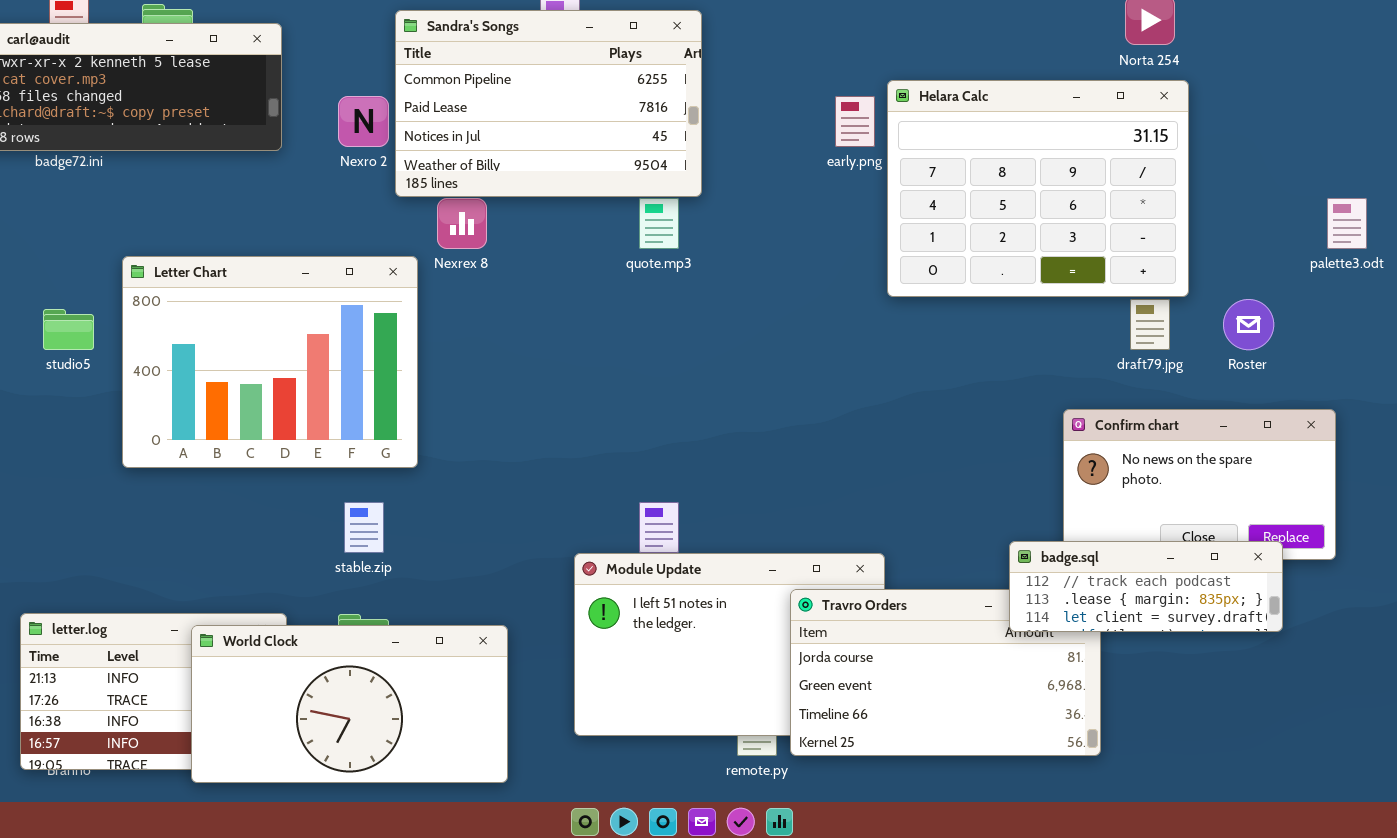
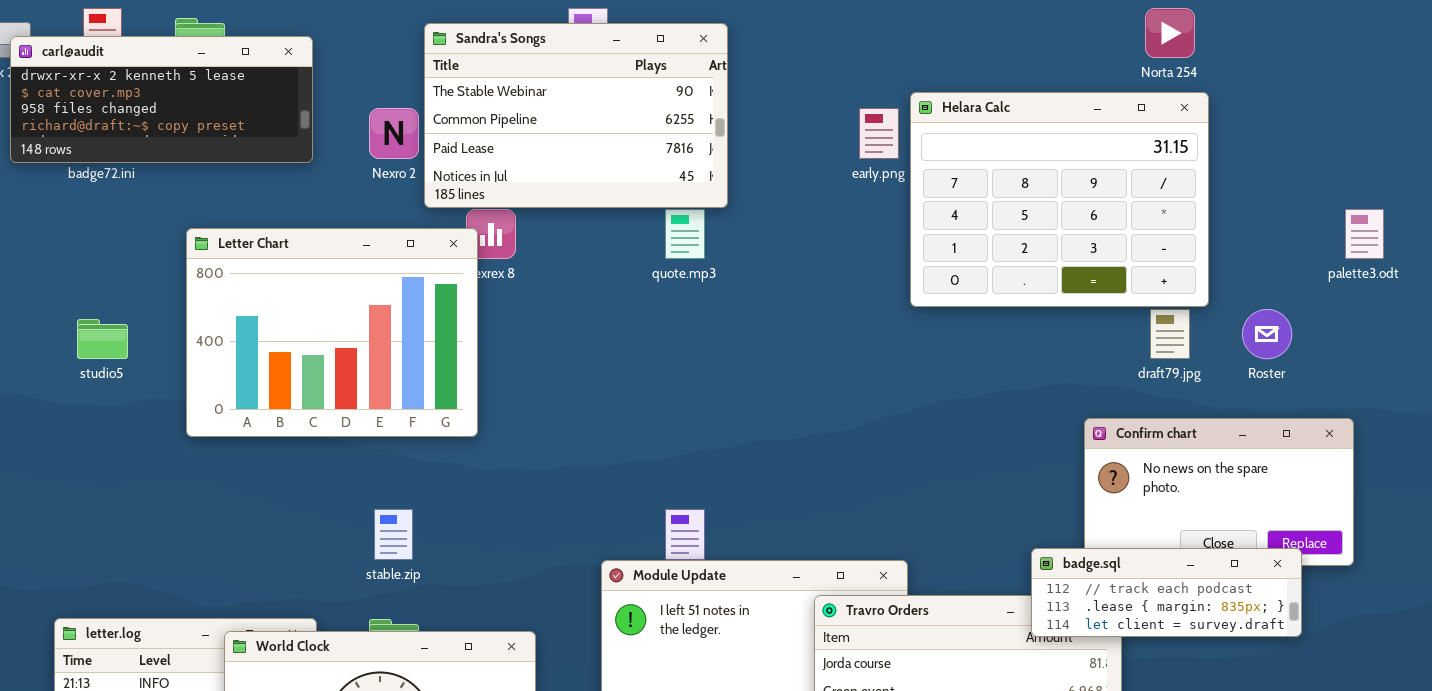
Sandra's Songs: [395,10,702,197] -> [424,23,728,208], scrolled up 1 row
Letter Chart: [122,256,418,468] -> [186,228,478,437], moved

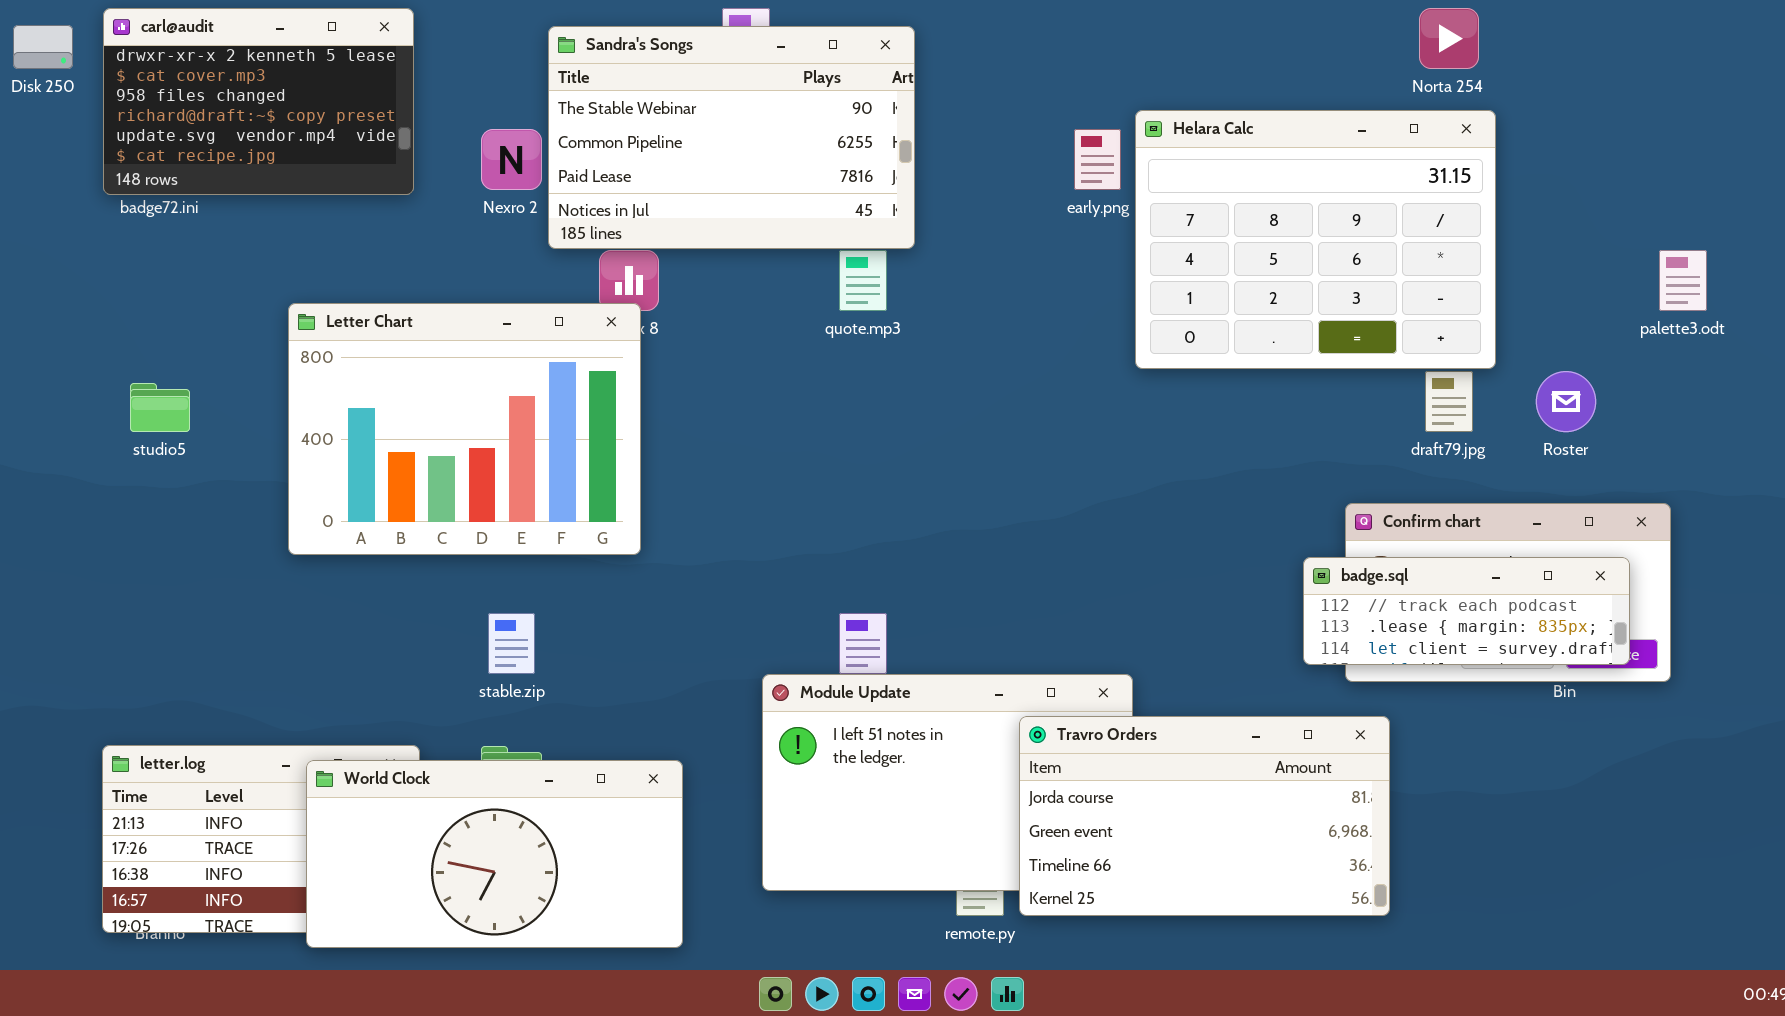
carl@audit: [10,36,313,163] -> [103,8,414,195], resized
Letter Chart: [186,228,478,437] -> [288,303,641,555], moved
badge.sql: [1031,548,1302,637] -> [1303,557,1630,665], moved

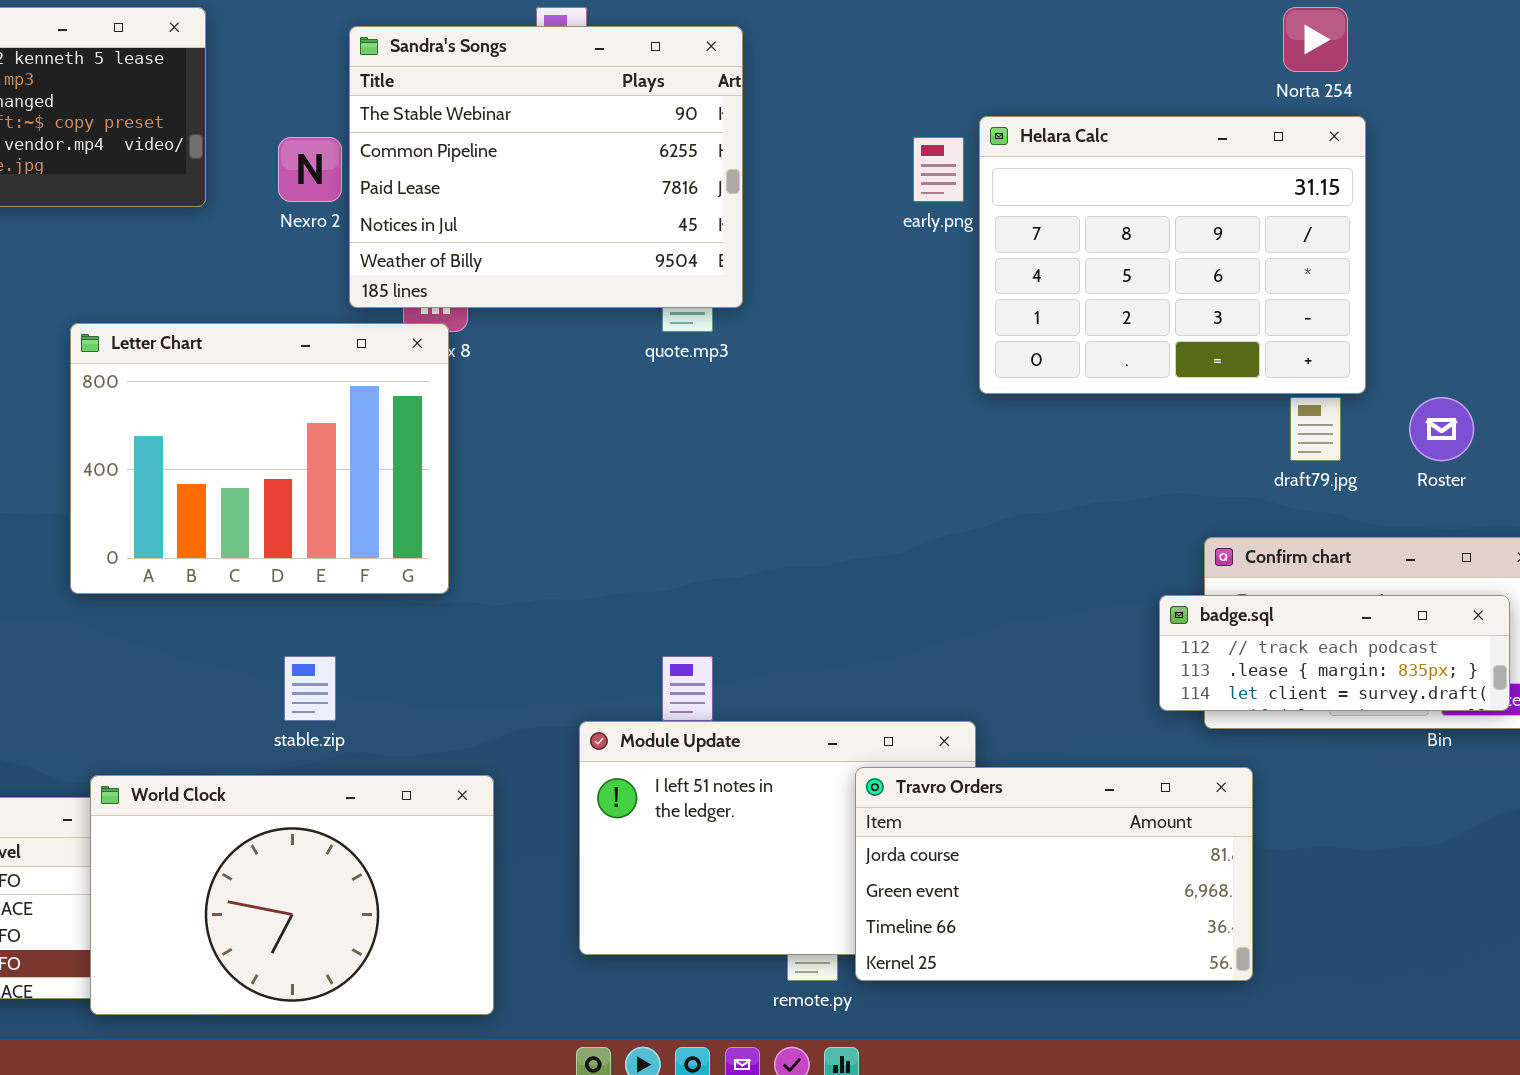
Sandra's Songs: [548,26,915,249] -> [349,26,743,308], resized
World Clock: [306,760,683,948] -> [90,775,494,1015], resized

